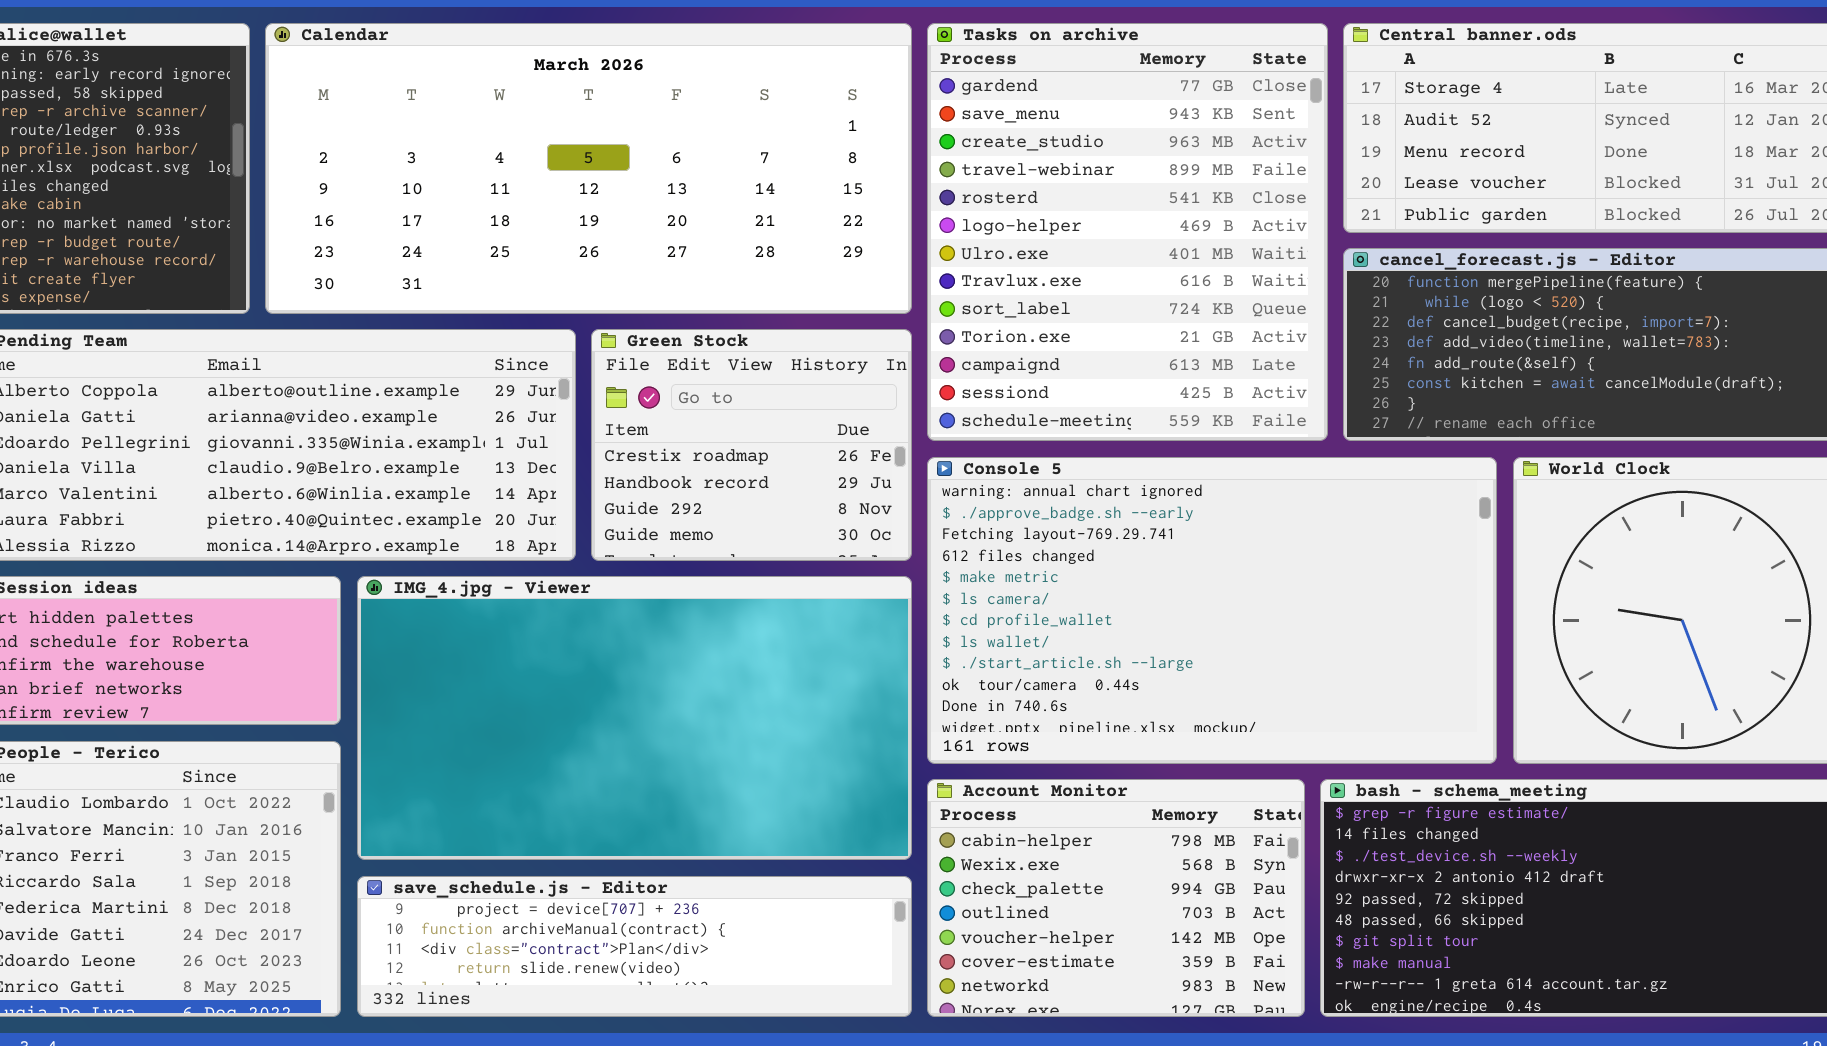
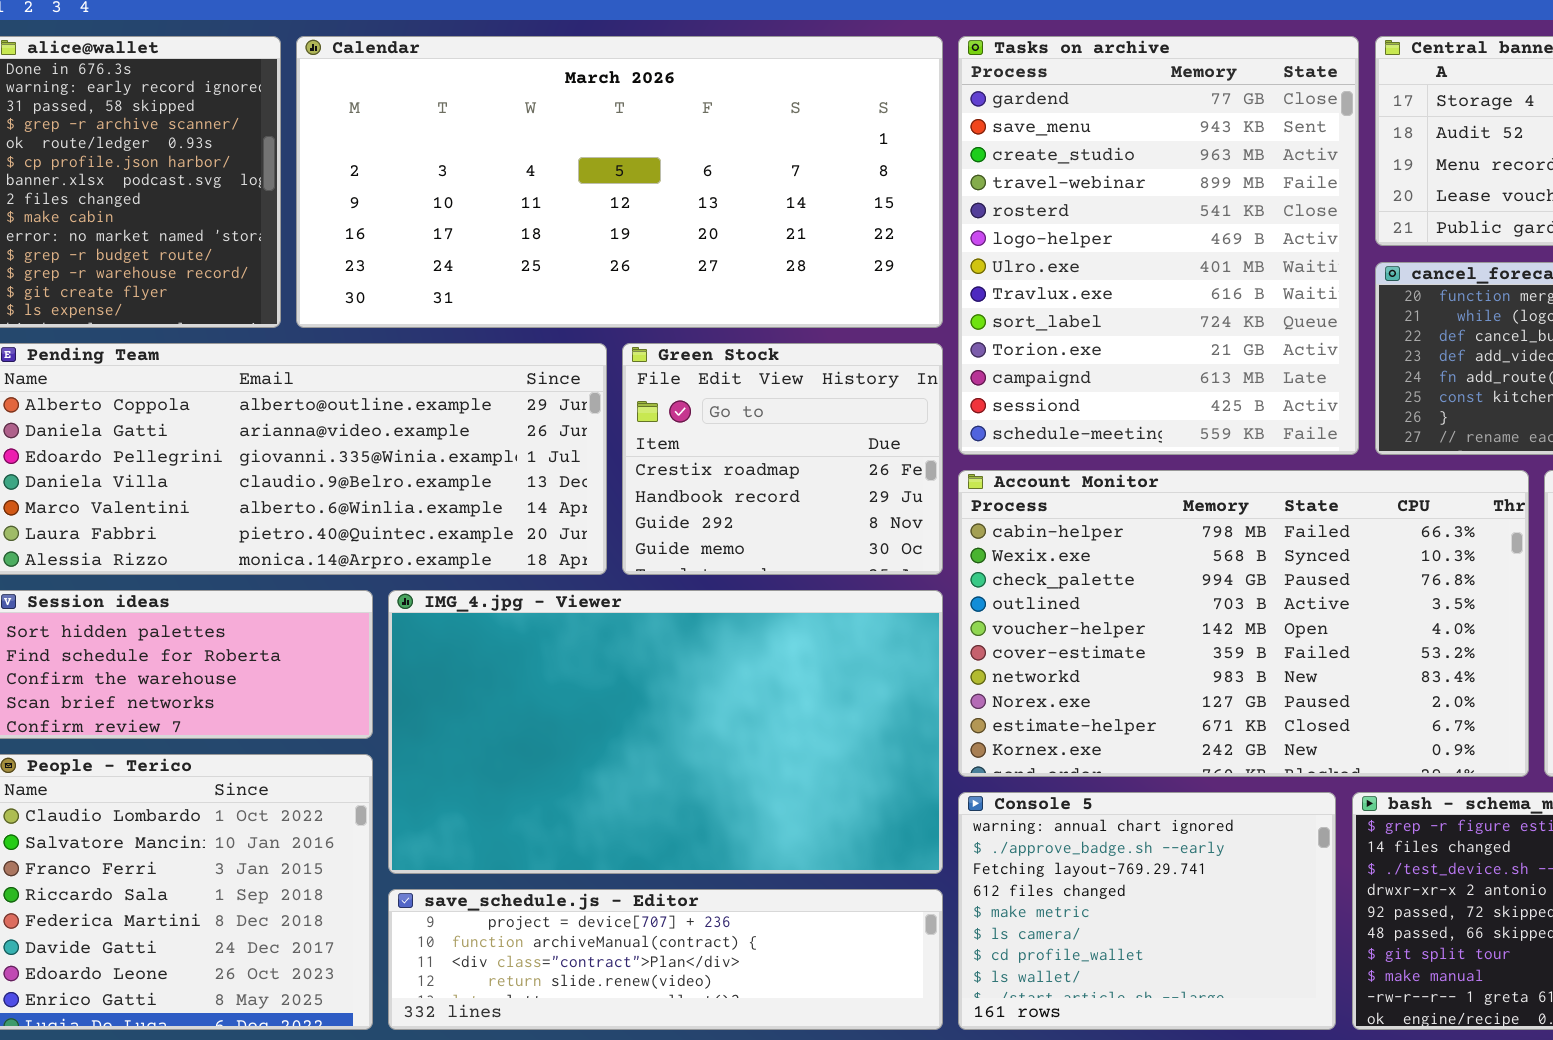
Console 5: [927,457,1497,764] -> [958,792,1336,1030], moved, resized
Account Monitor: [927,779,1305,1017] -> [958,470,1529,777], moved, resized

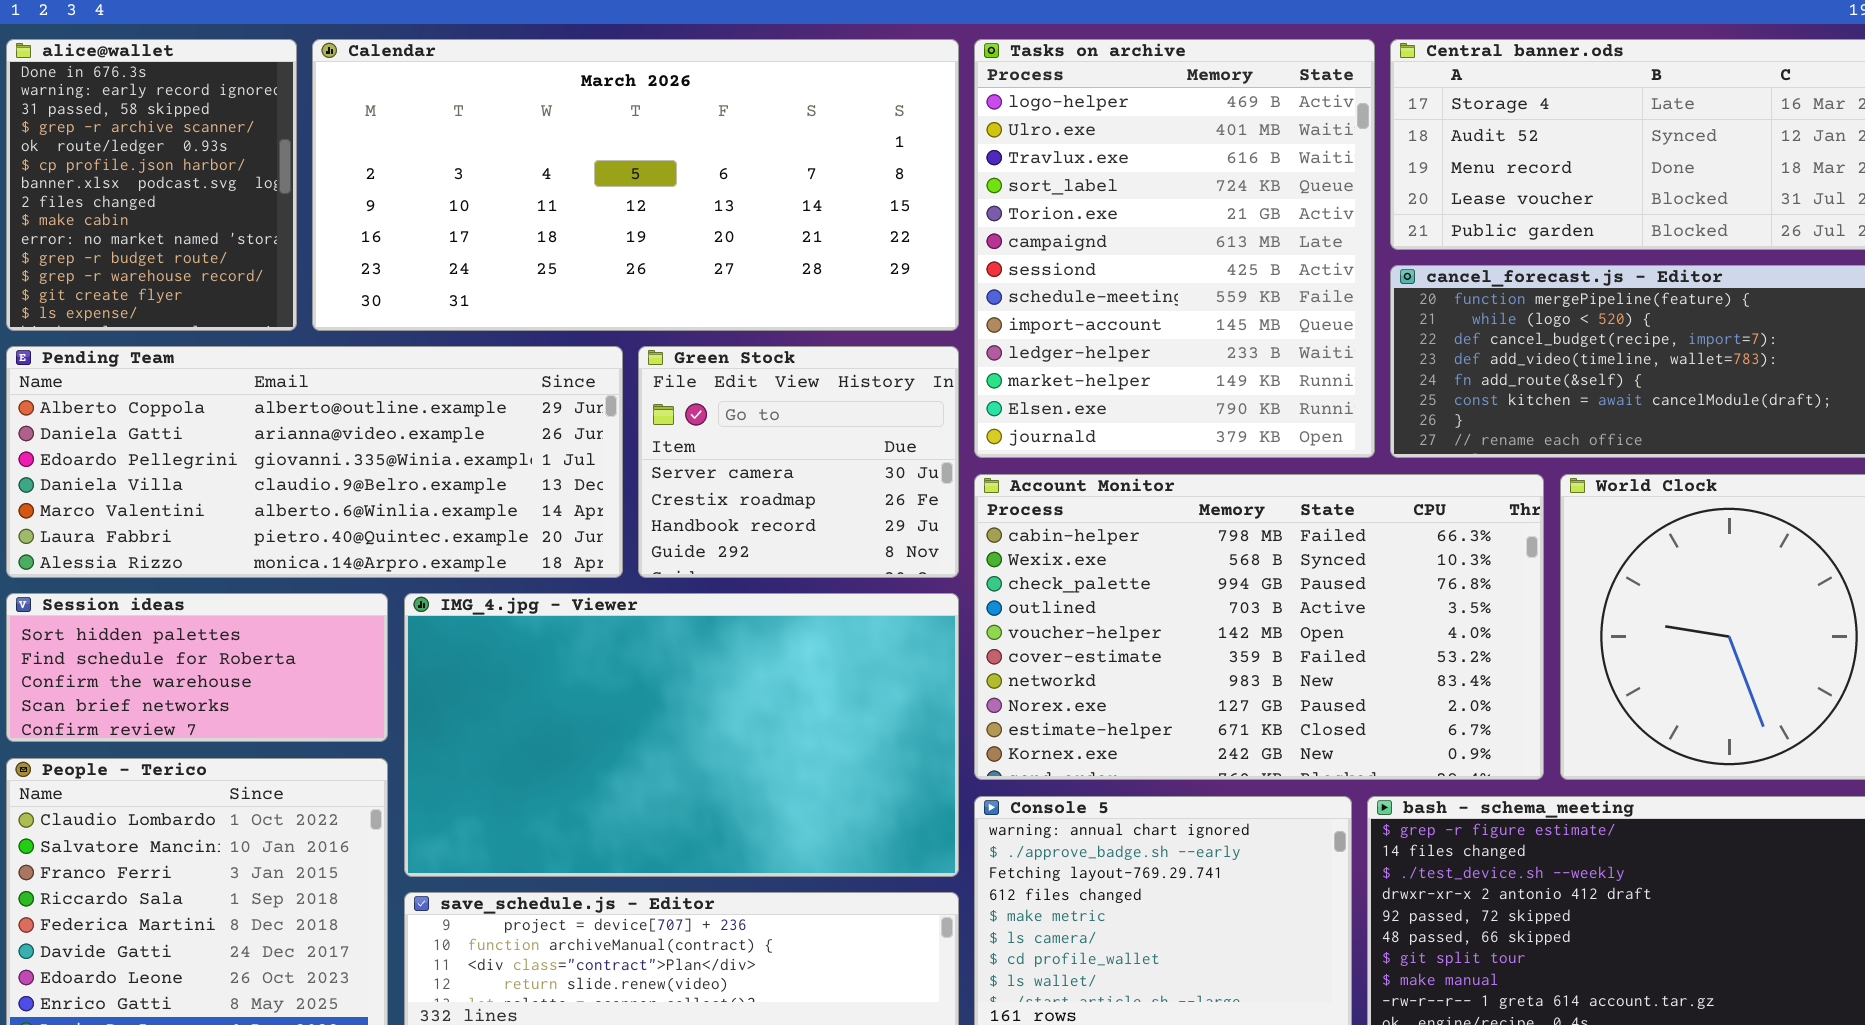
Tasks on archive: [958,36,1359,455] -> [974,39,1375,458], scrolled down 5 rows
Green Stock: [622,343,943,575] -> [638,346,959,578], scrolled up 1 row

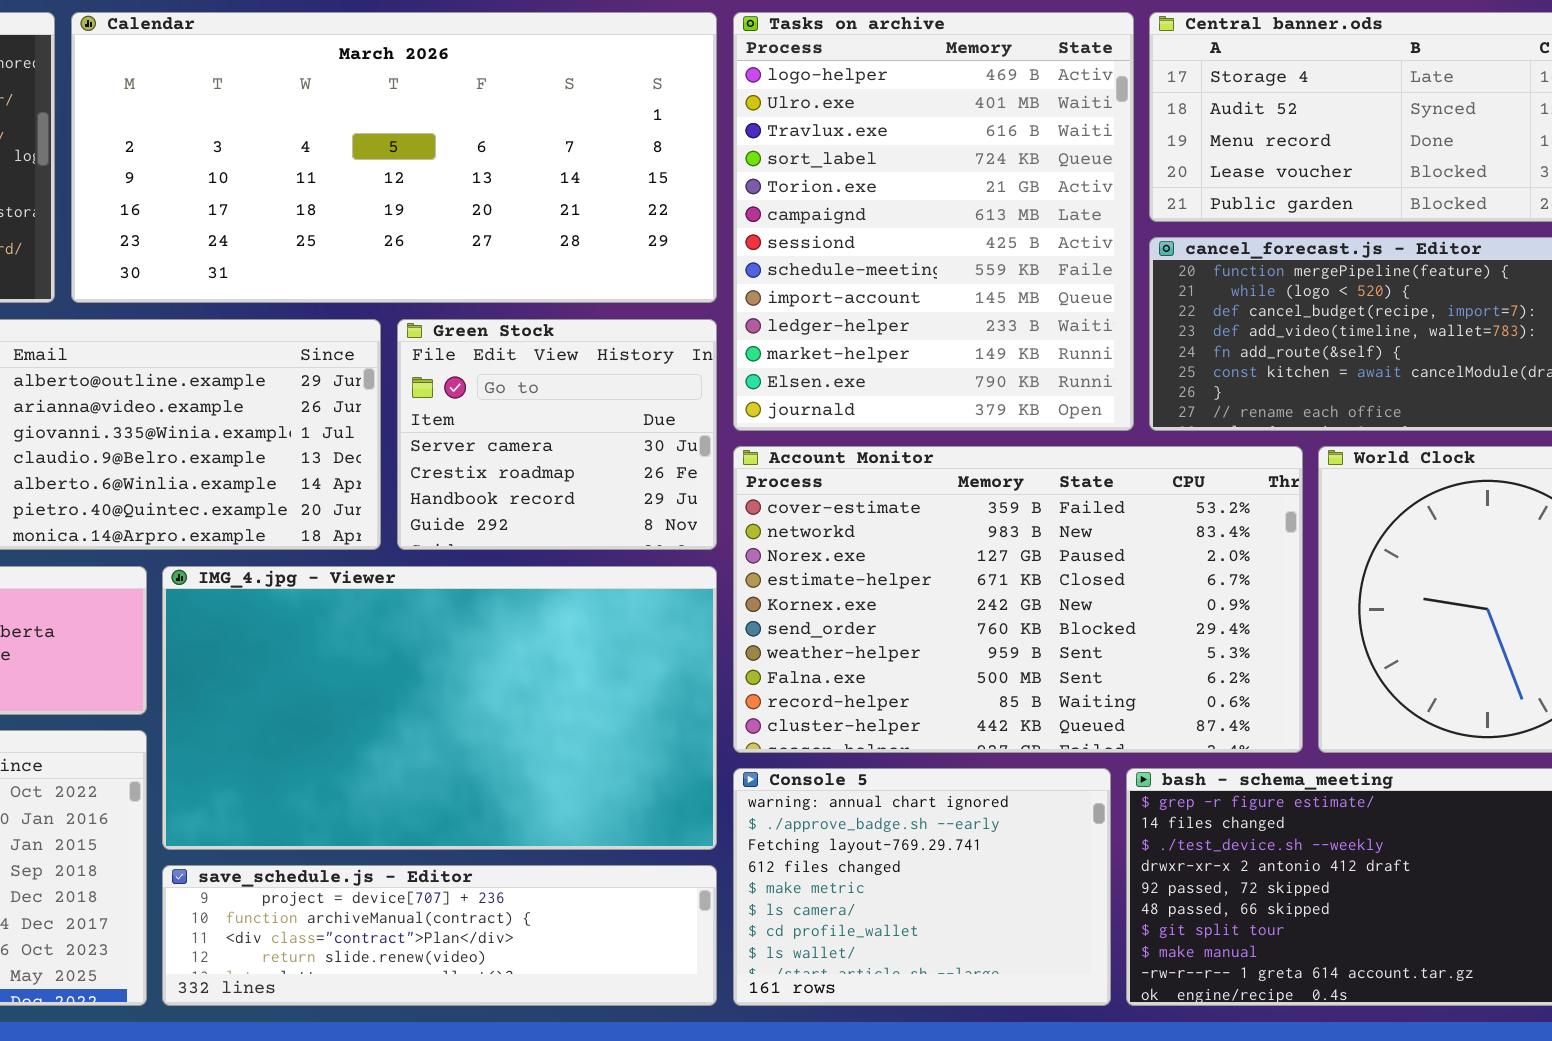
Account Monitor: [974,474,1544,780] -> [733,446,1303,753], scrolled down 5 rows

